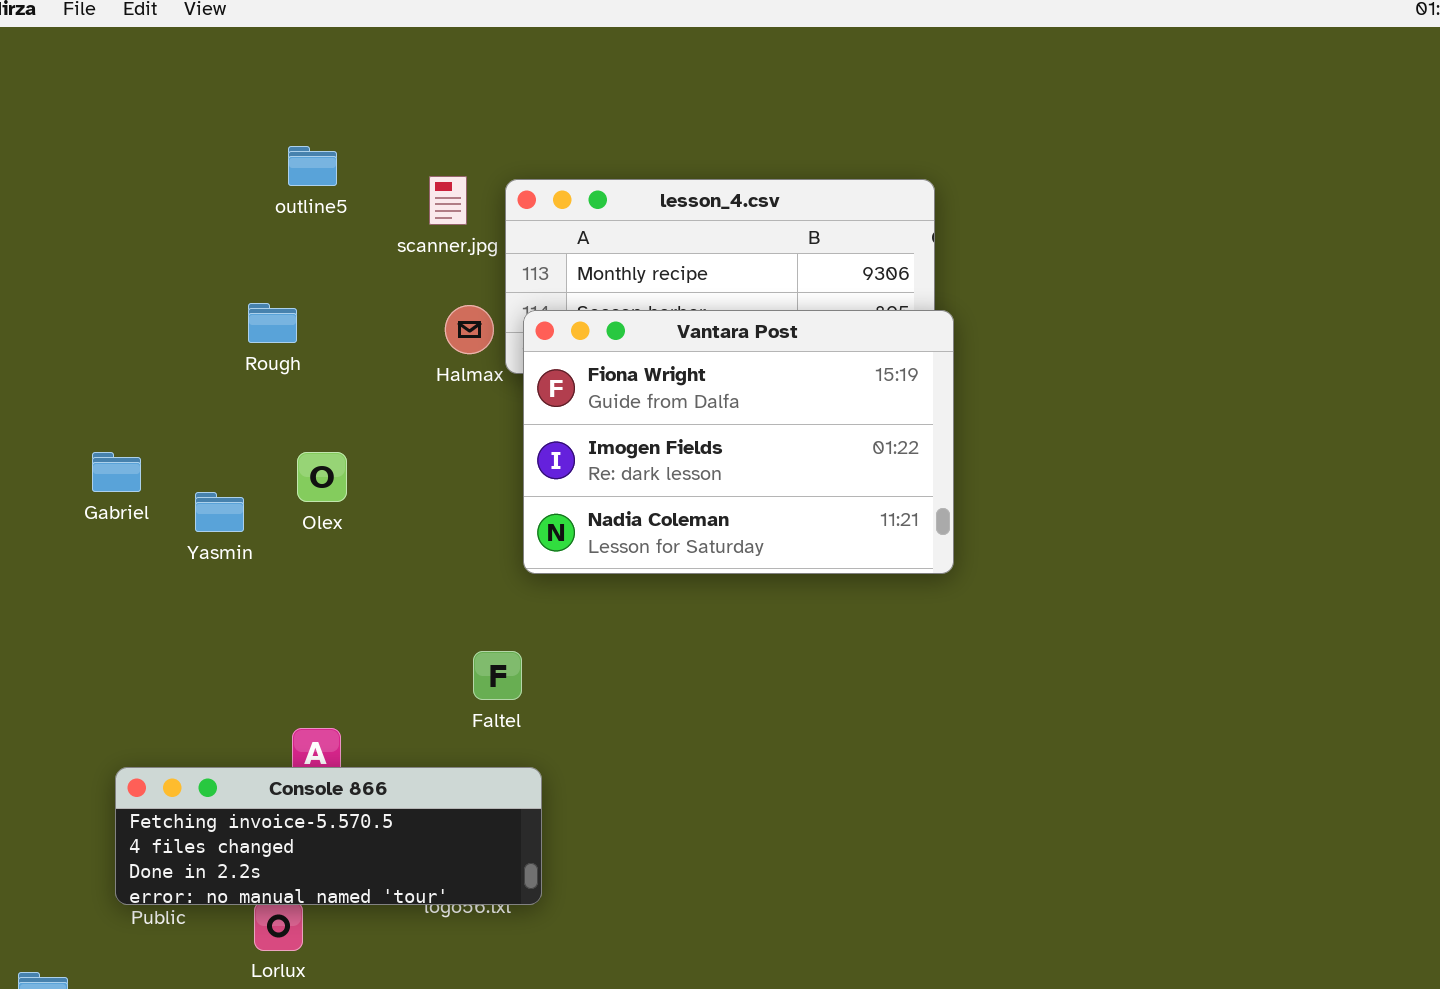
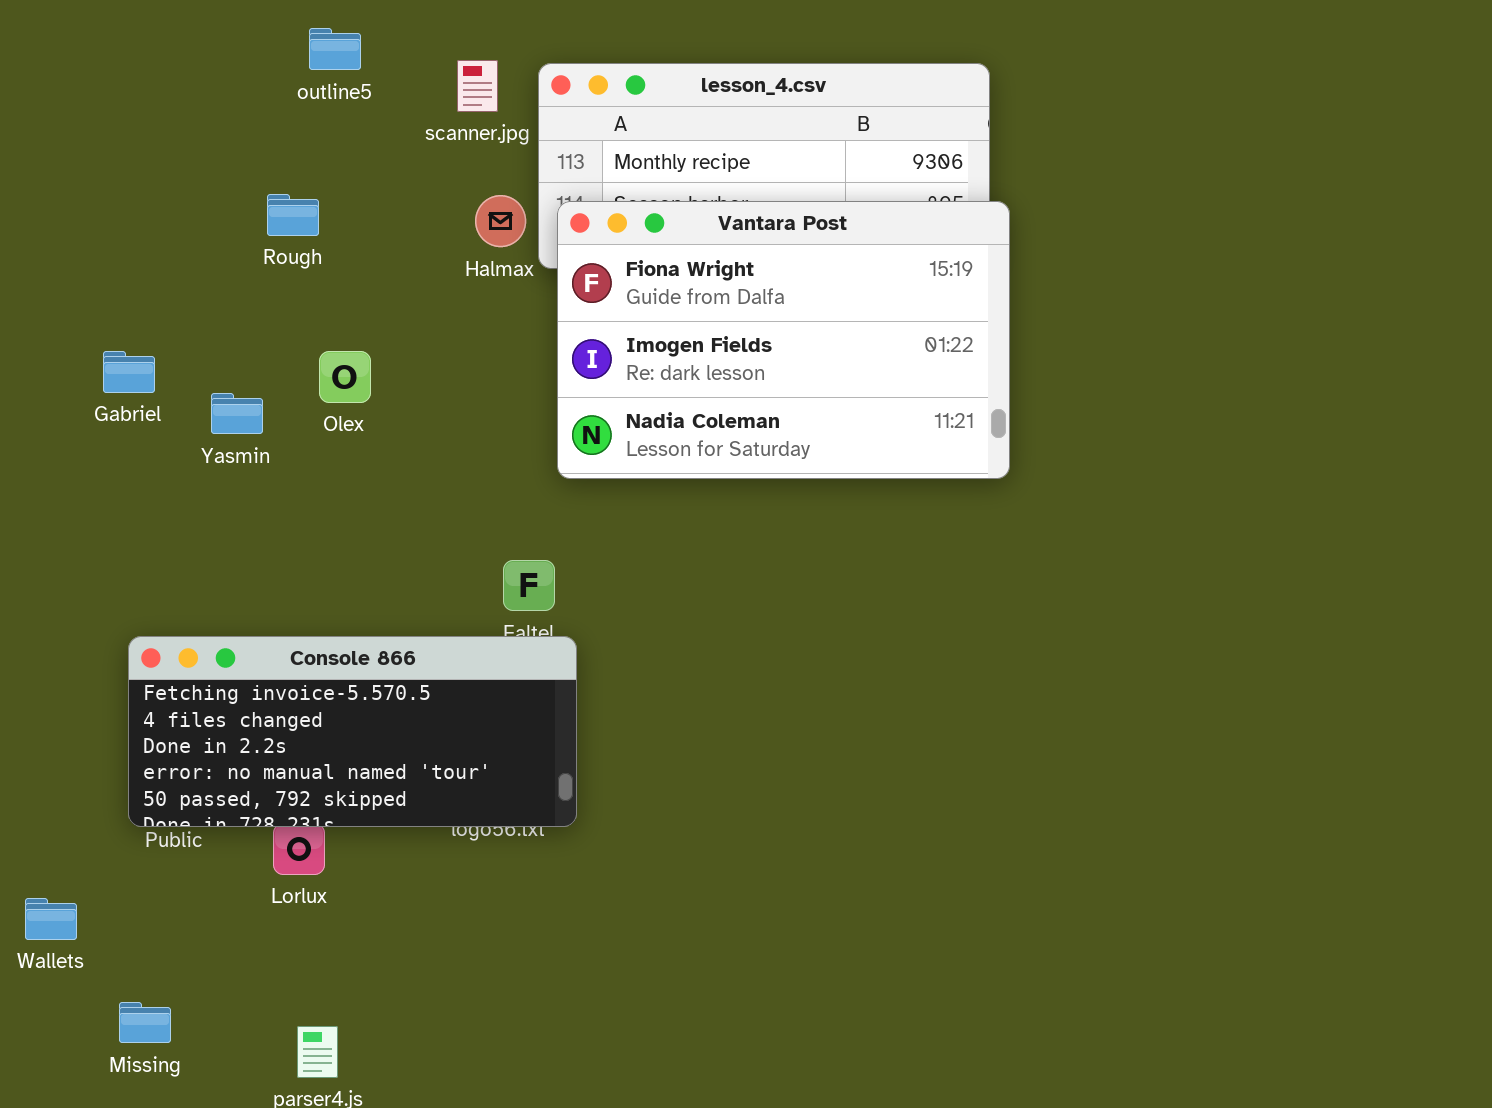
Console 866: [115,767,542,905] -> [128,636,577,827], resized

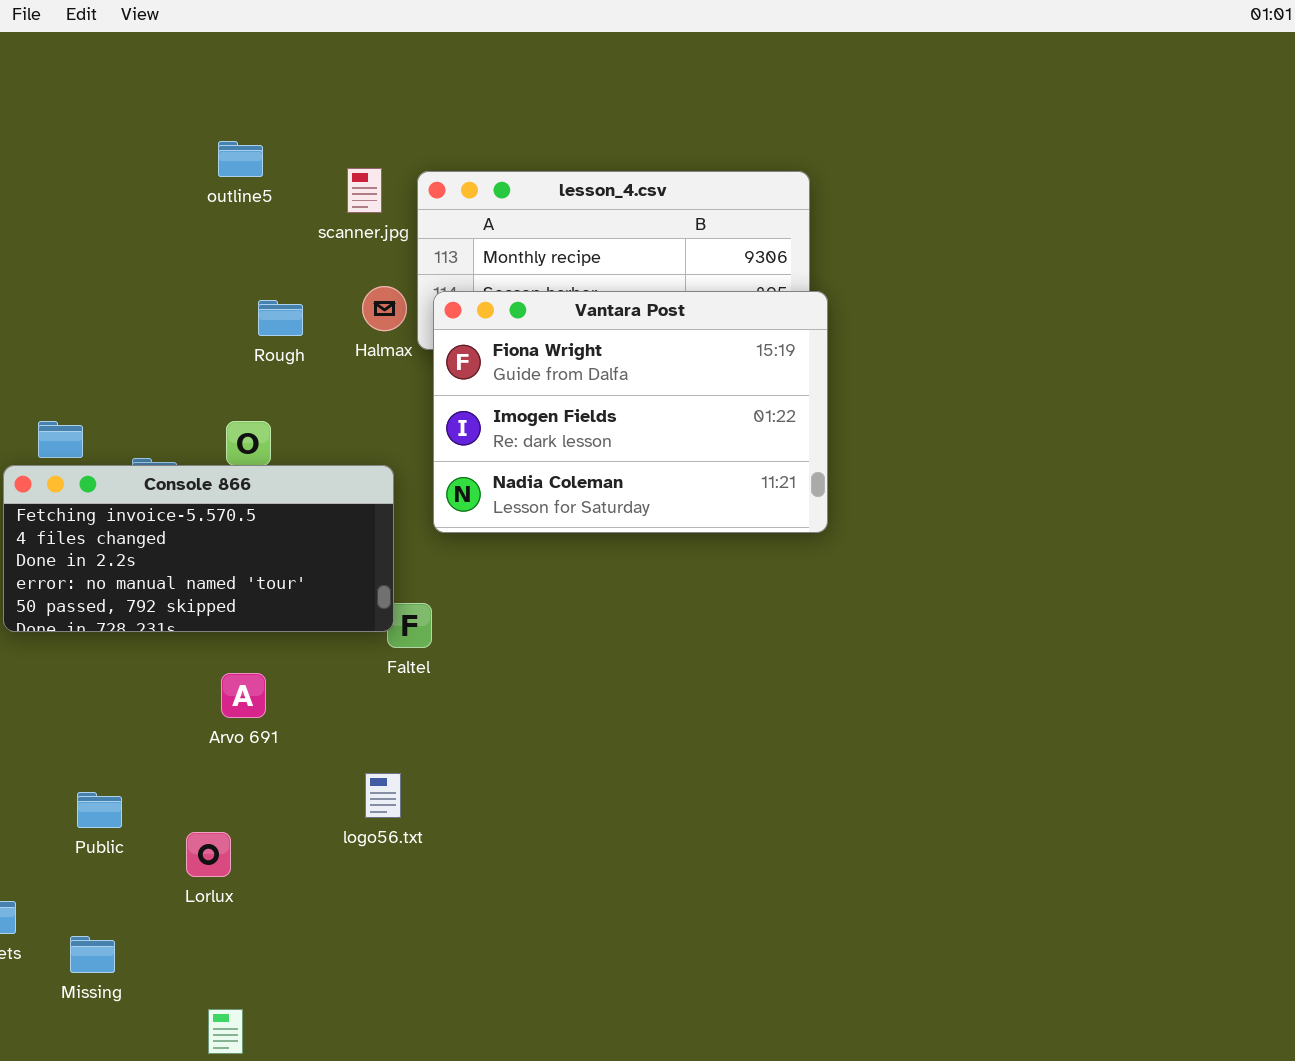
Rough: [267,194,319,236] -> [258,300,303,336], moved
Console 866: [128,636,577,827] -> [3,465,394,632], moved
Missing: [119,1002,171,1043] -> [70,936,115,973], moved

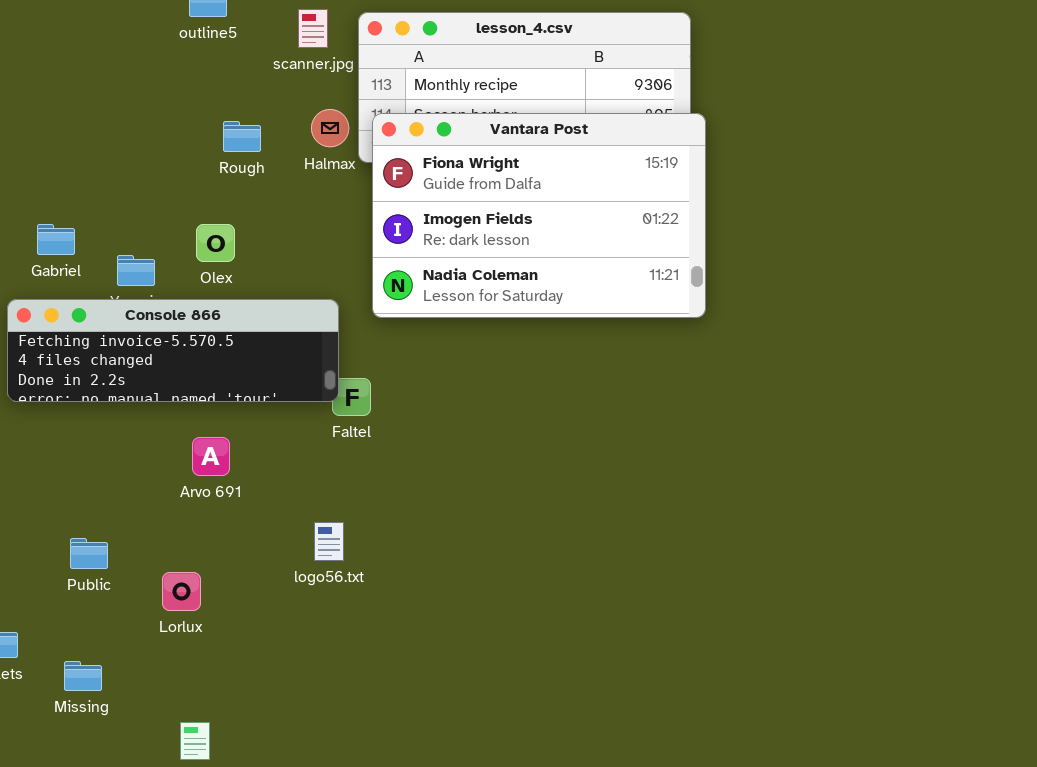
Console 866: [3,465,394,632] -> [7,299,339,402], resized

